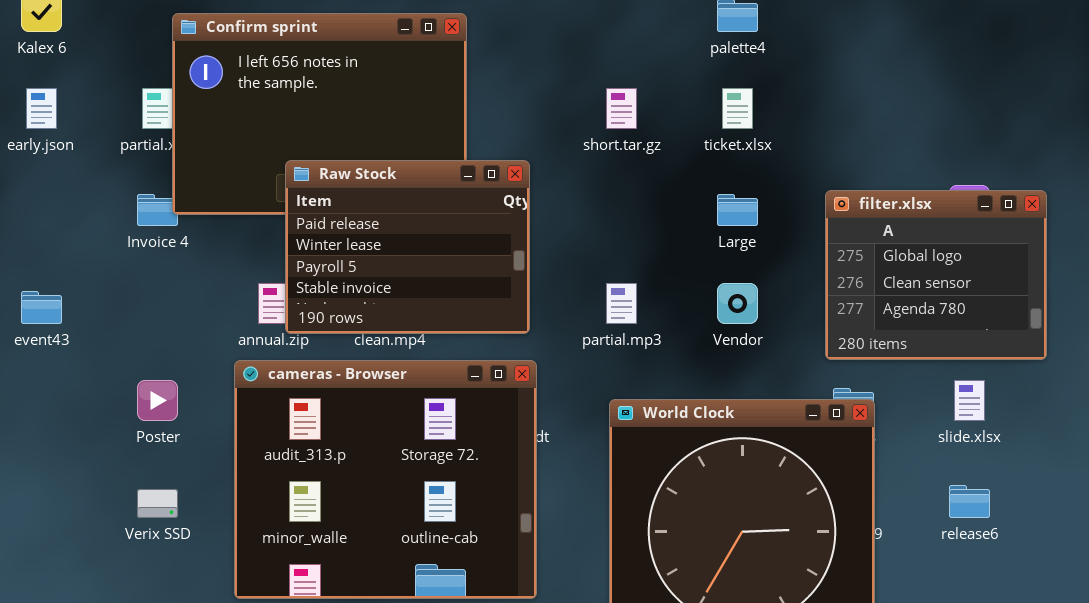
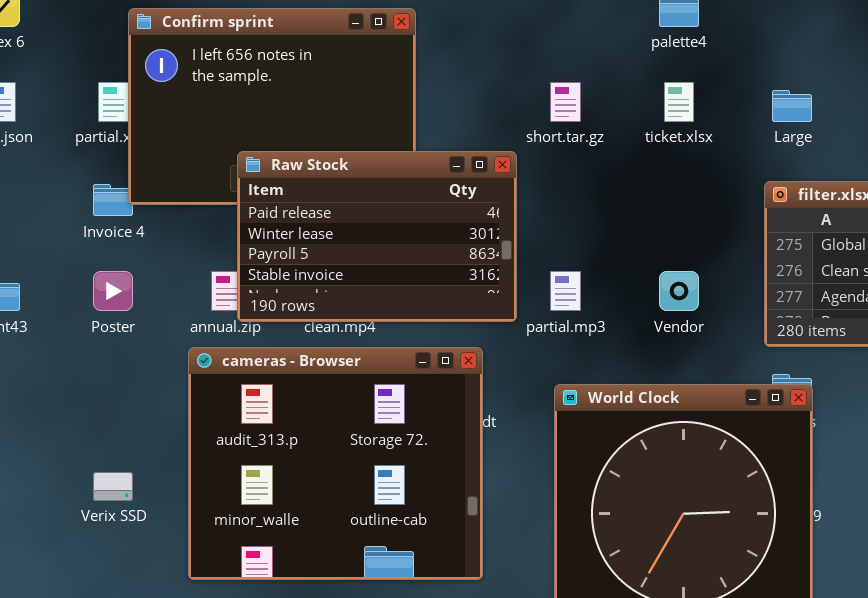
Raw Stock: [285,160,530,334] -> [237,151,517,322], resized
Large: [717,194,758,226] -> [772,90,812,122], moved
Poster: [137,380,178,421] -> [93,271,133,311], moved

